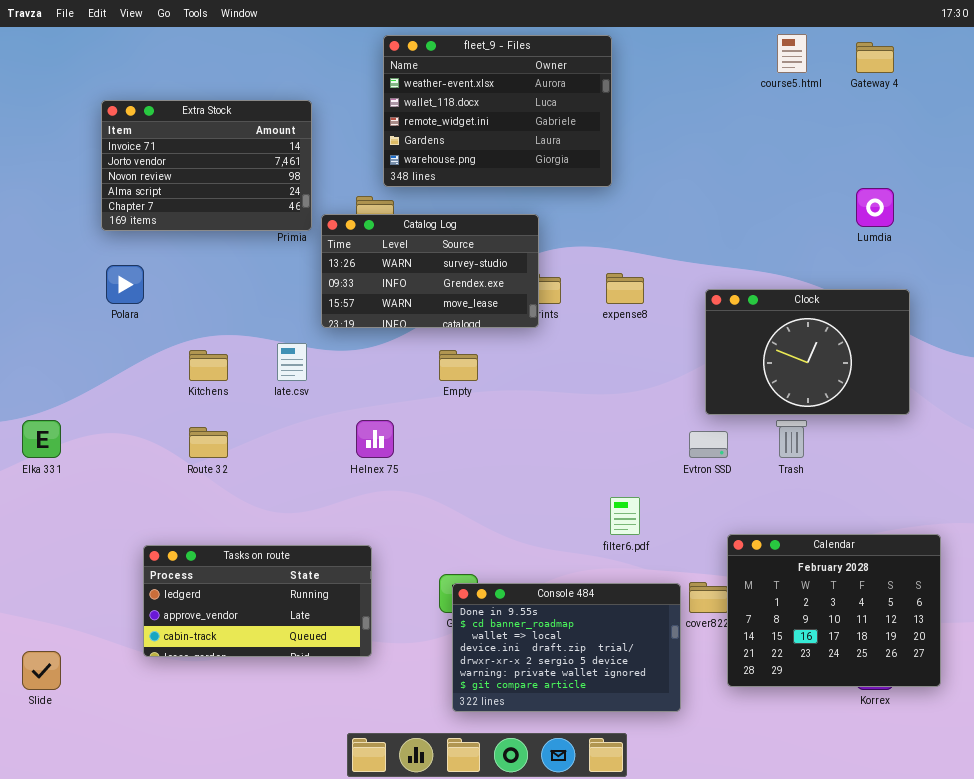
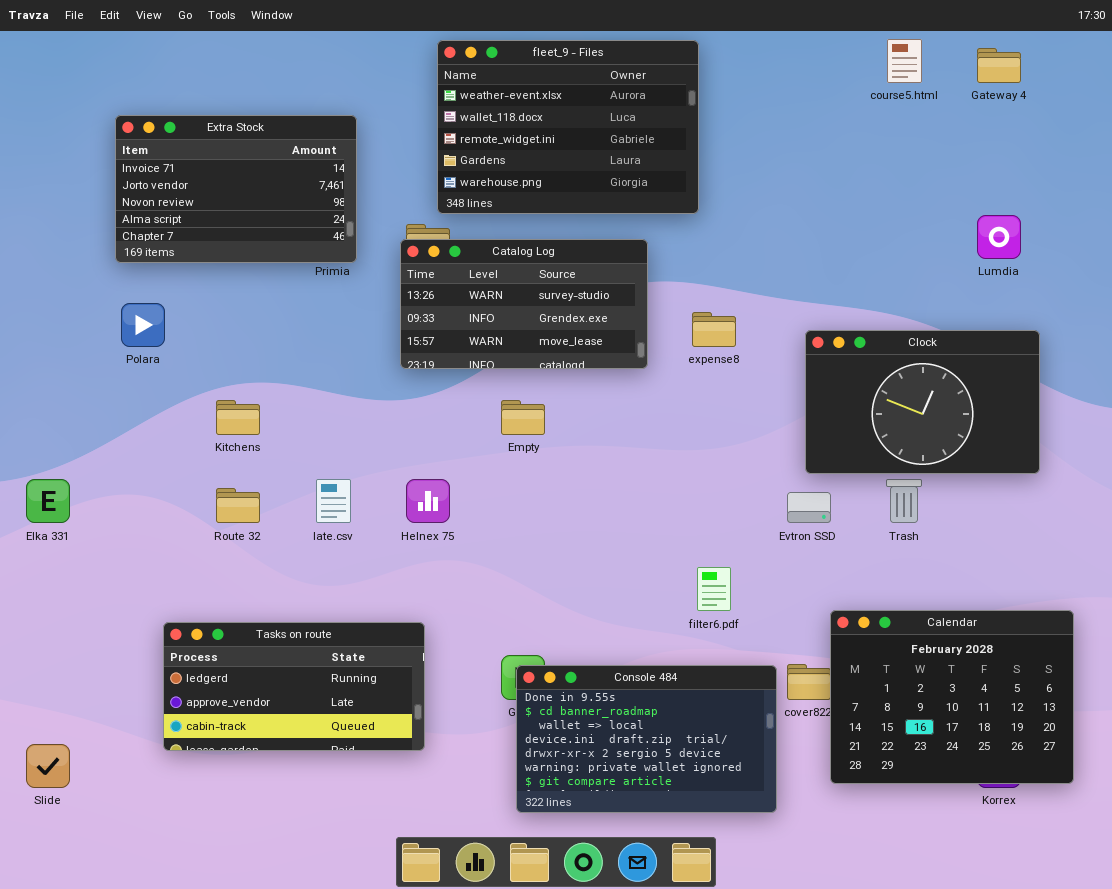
Catalog Log: [321,214,539,328] -> [400,239,648,369], moved
late.csv: [277,343,307,381] -> [316,479,351,523], moved

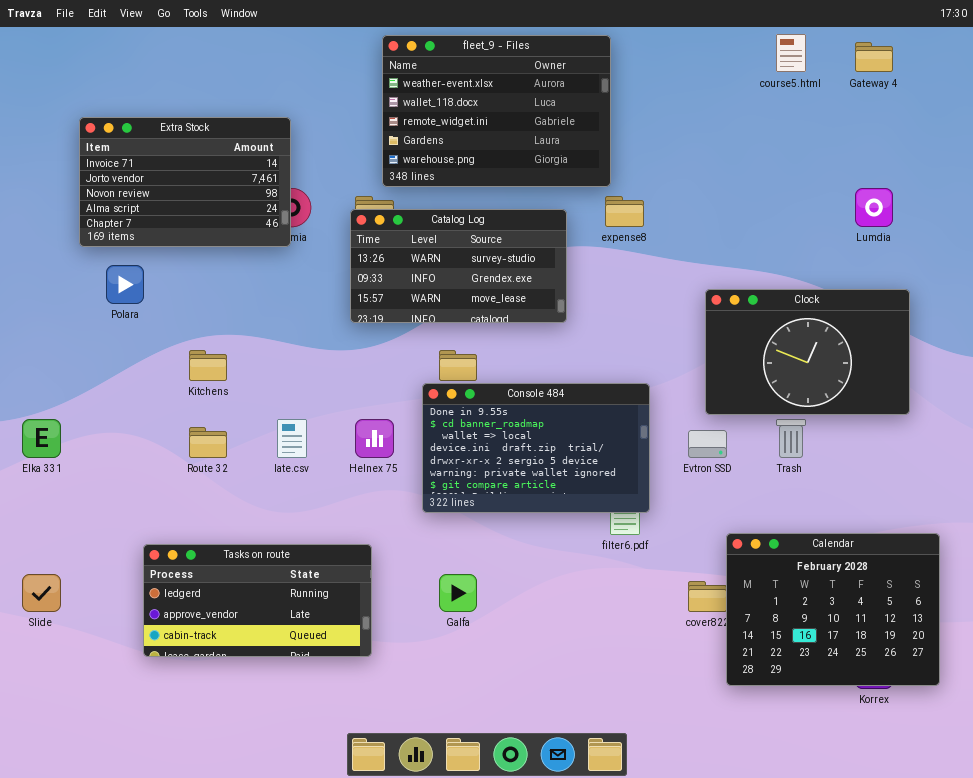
Extra Stock: [115,115,357,263] -> [79,117,291,247], moved
expense8: [692,312,736,347] -> [605,196,644,227], moved
Console 484: [516,665,777,813] -> [422,383,650,513], moved
Slide: [26,744,70,788] -> [22,574,61,612], moved

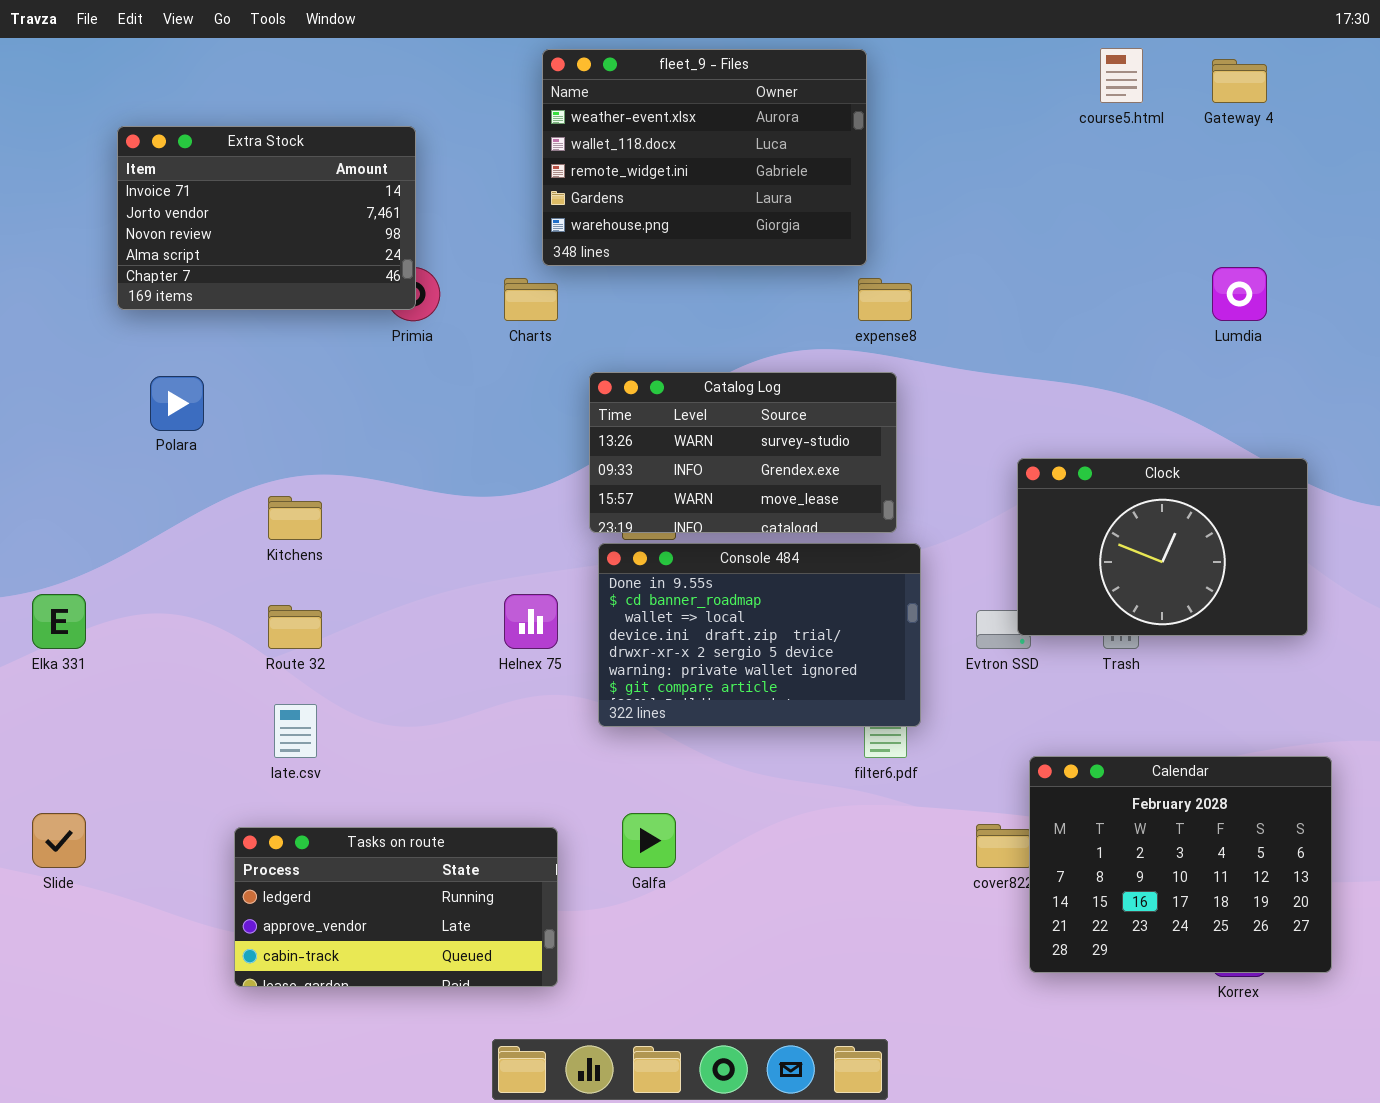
Extra Stock: [79,117,291,247] -> [117,126,416,310], moved
Catalog Log: [350,209,567,323] -> [589,372,897,533], moved
Clock: [705,289,910,415] -> [1017,458,1308,636], moved
late.csv: [277,419,307,458] -> [274,704,317,758], moved
Tasks on route: [143,544,372,657] -> [234,827,558,987], moved

